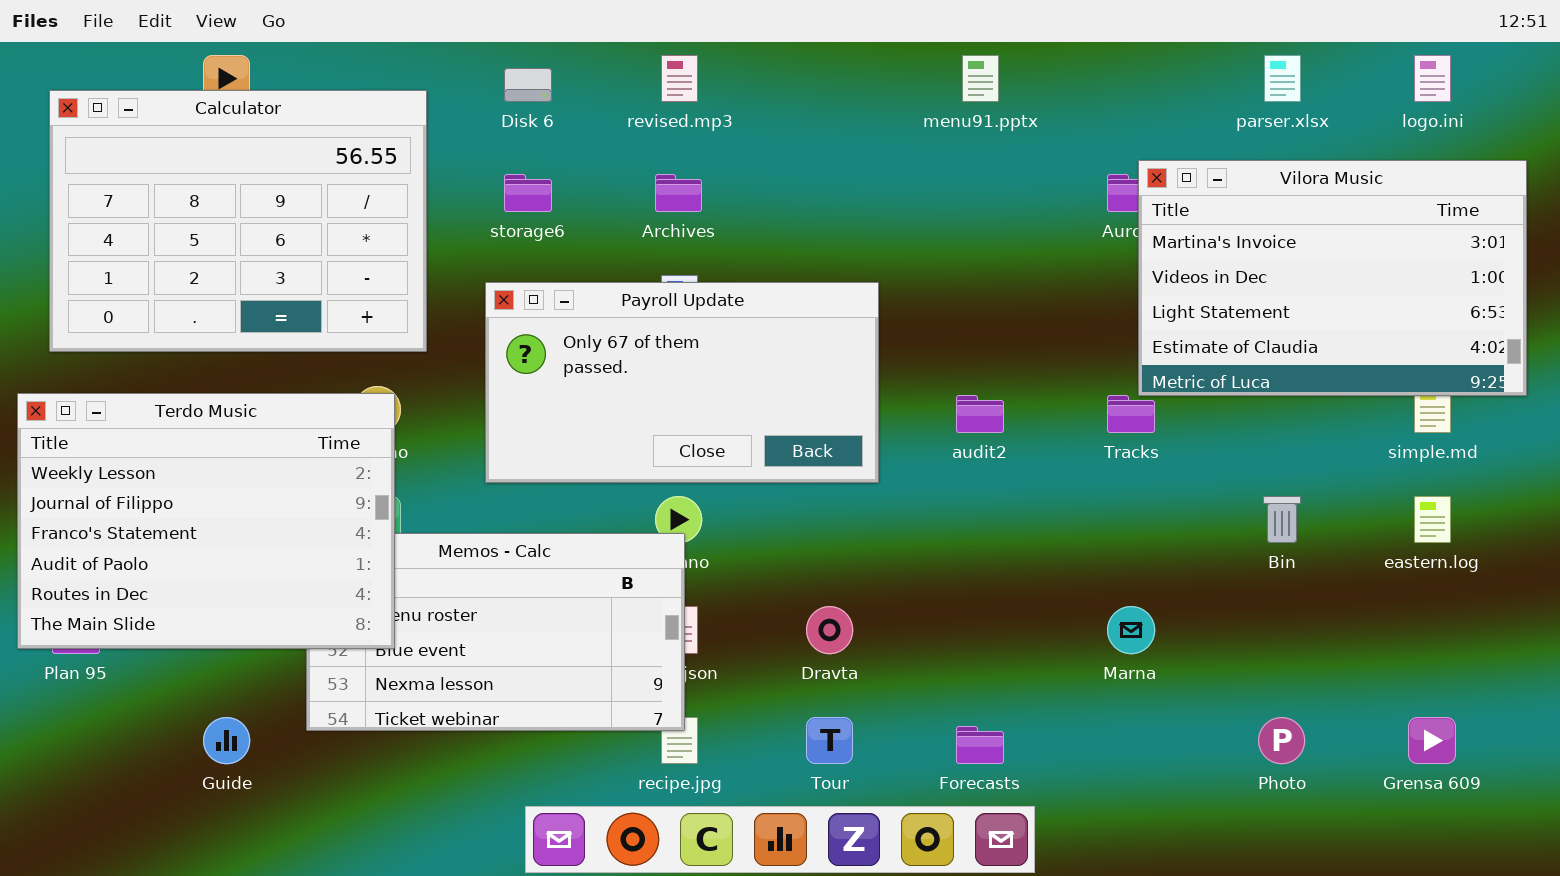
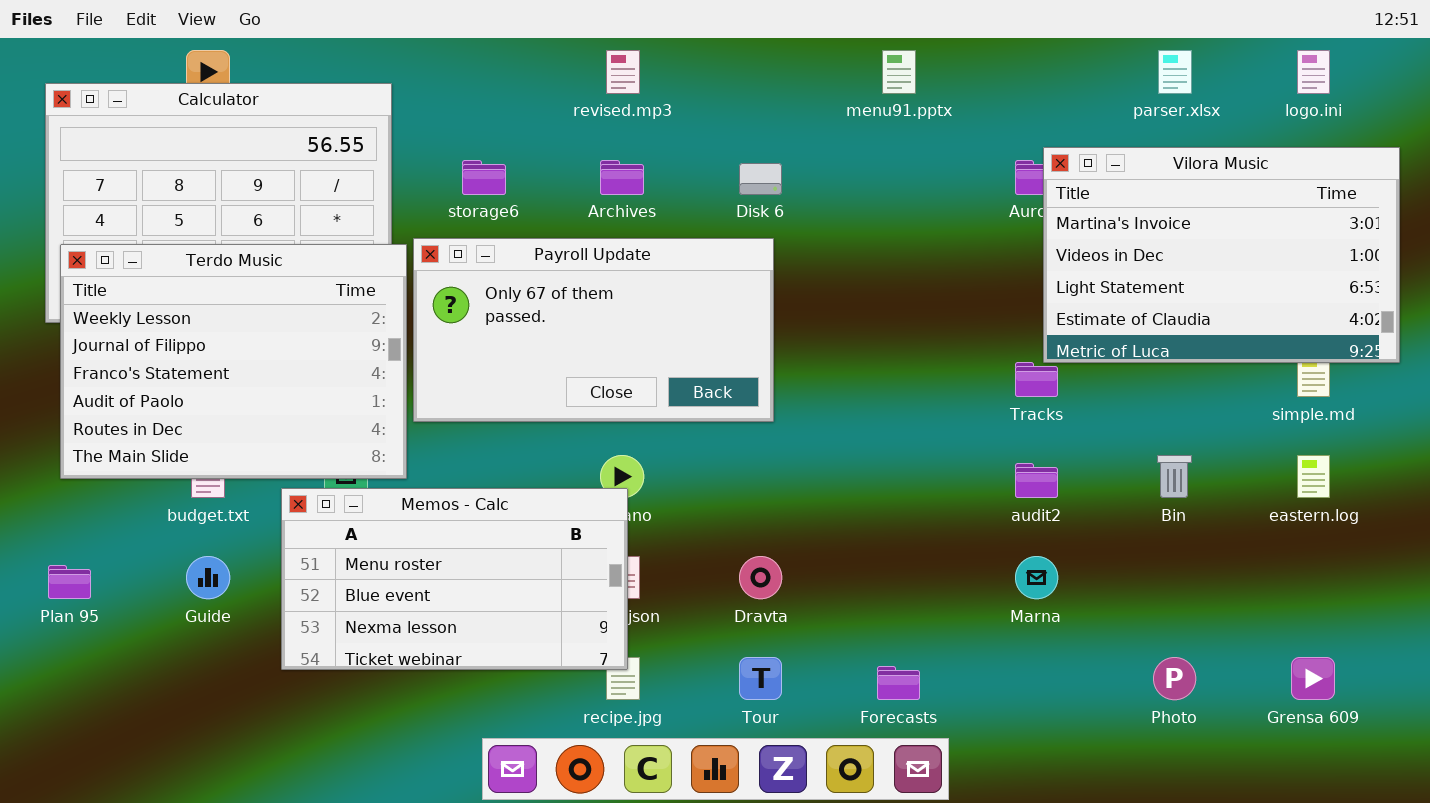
Disk 6: [504,68,552,102] -> [739,163,782,195], moved
Payroll Update: [485,282,879,483] -> [413,238,774,422], moved
Terdo Music: [17,393,395,649] -> [60,244,407,479], moved
audit2: [956,395,1004,433] -> [1015,463,1058,498], moved
Guide: [203,717,250,764] -> [186,556,230,599], moved

